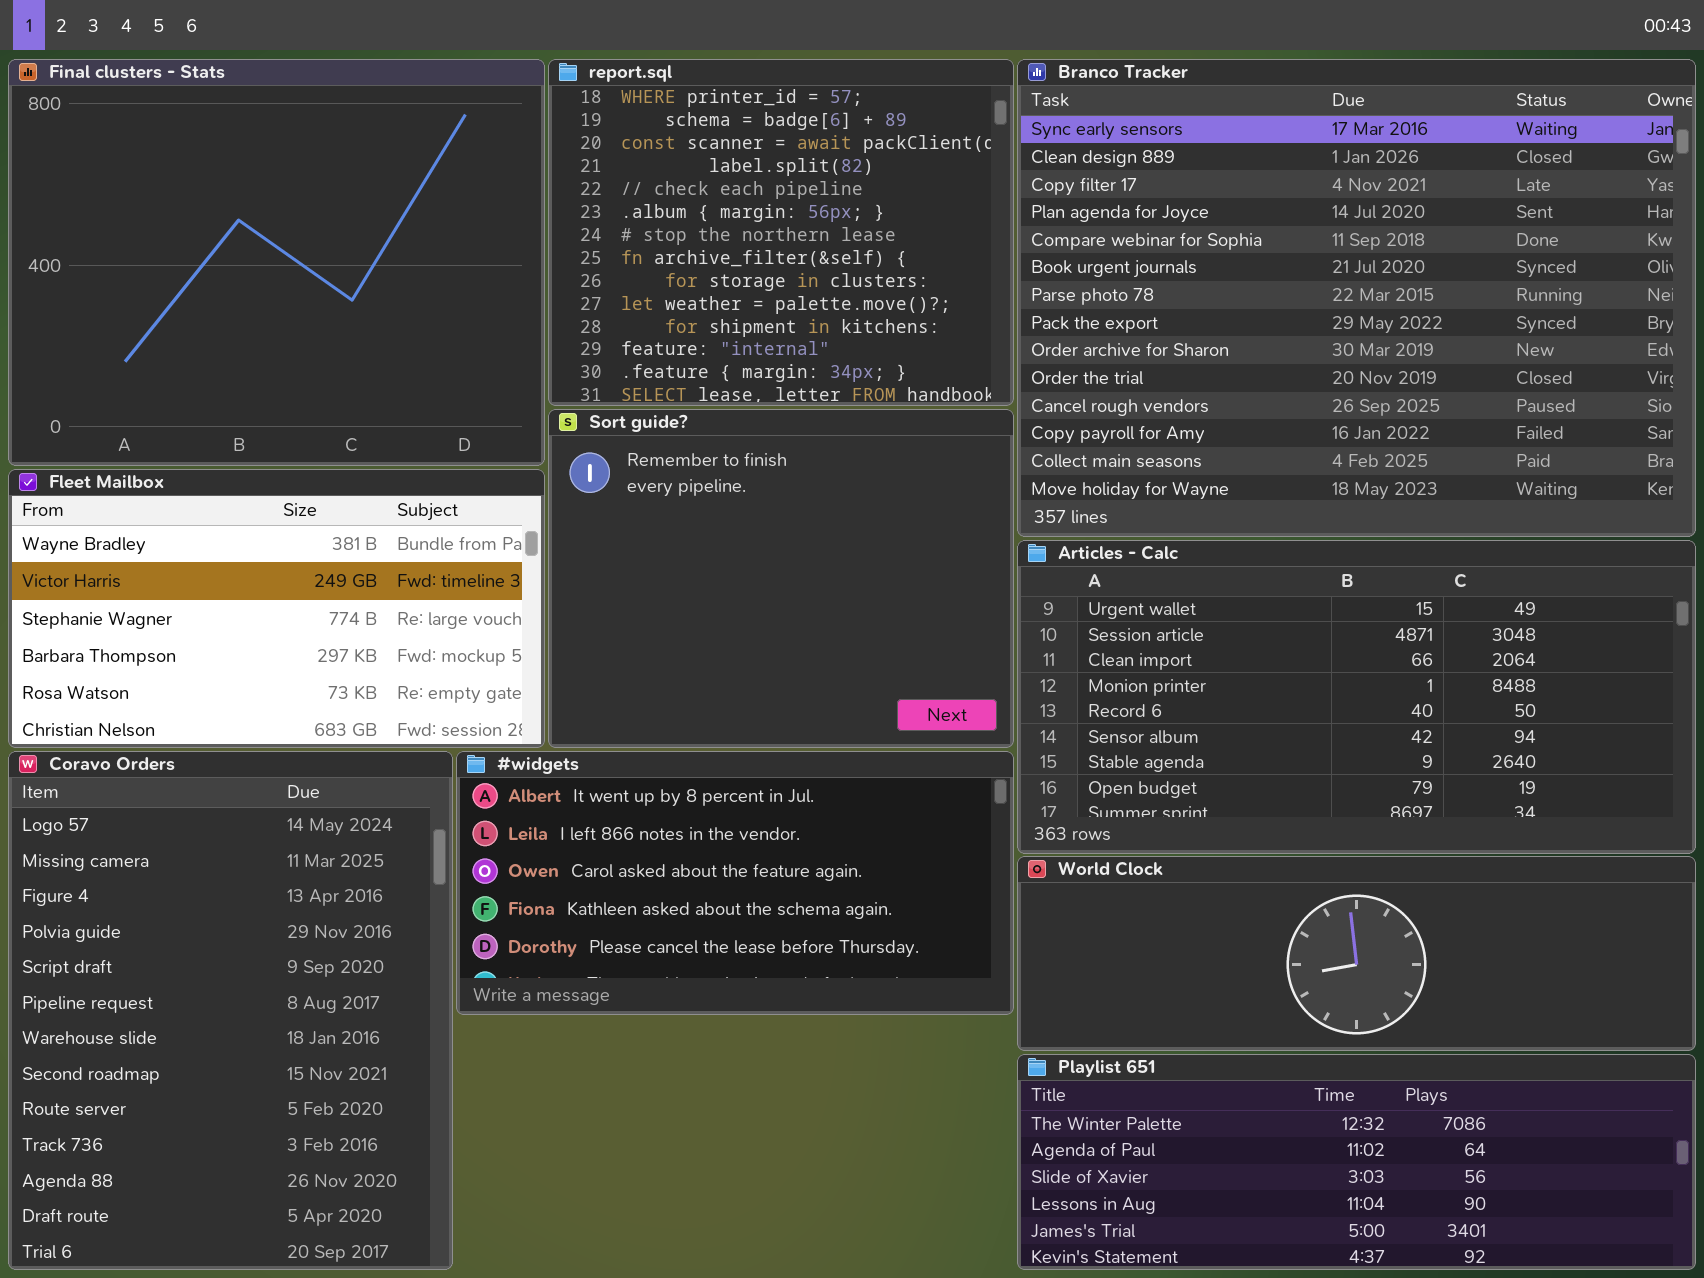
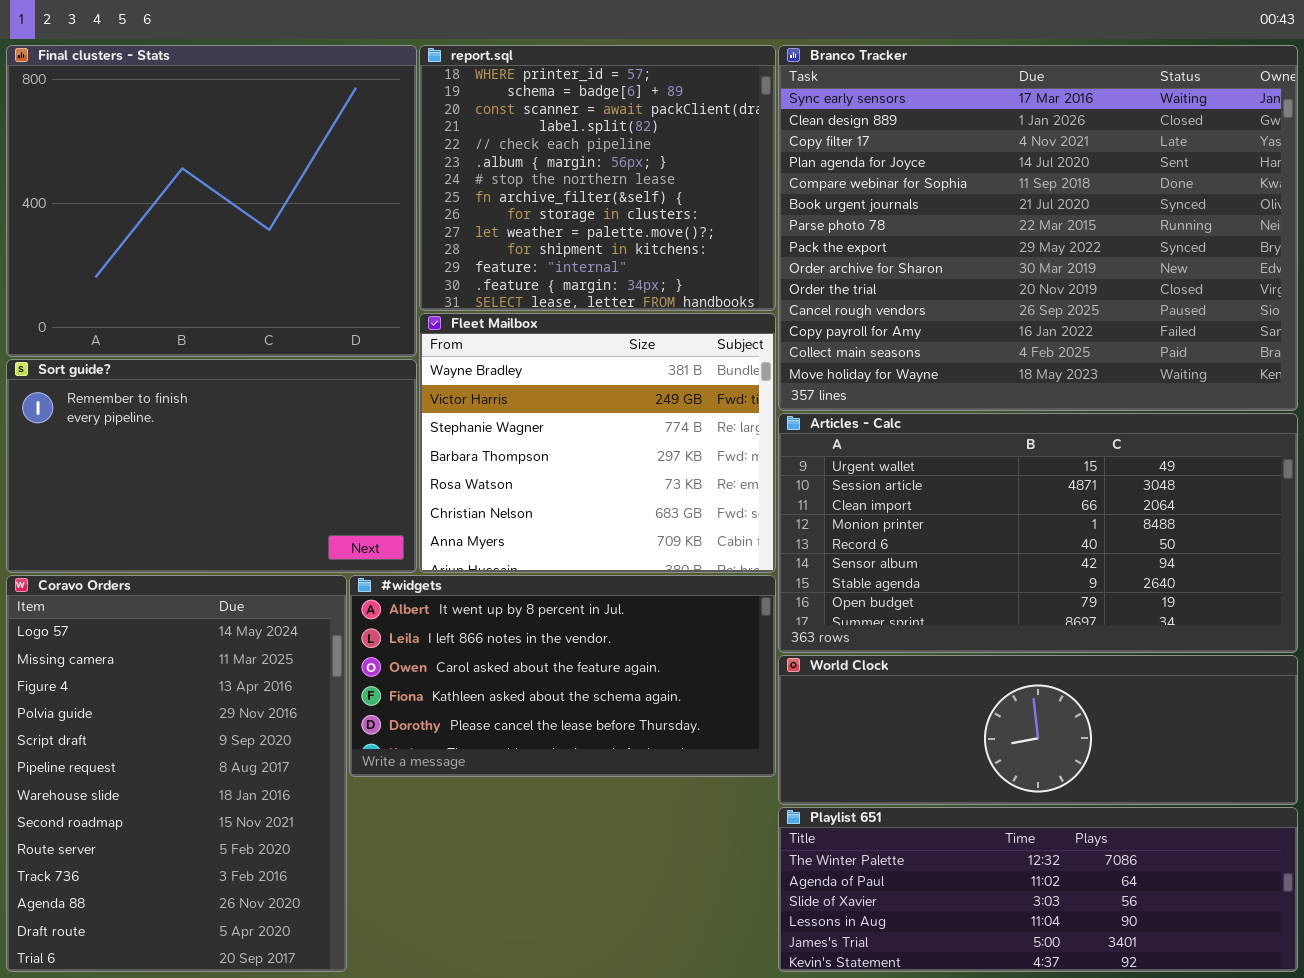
Sort guide?: [548,409,1014,748] -> [6,359,417,573], moved, resized
Fleet Mailbox: [8,469,545,748] -> [419,313,776,573], moved, resized

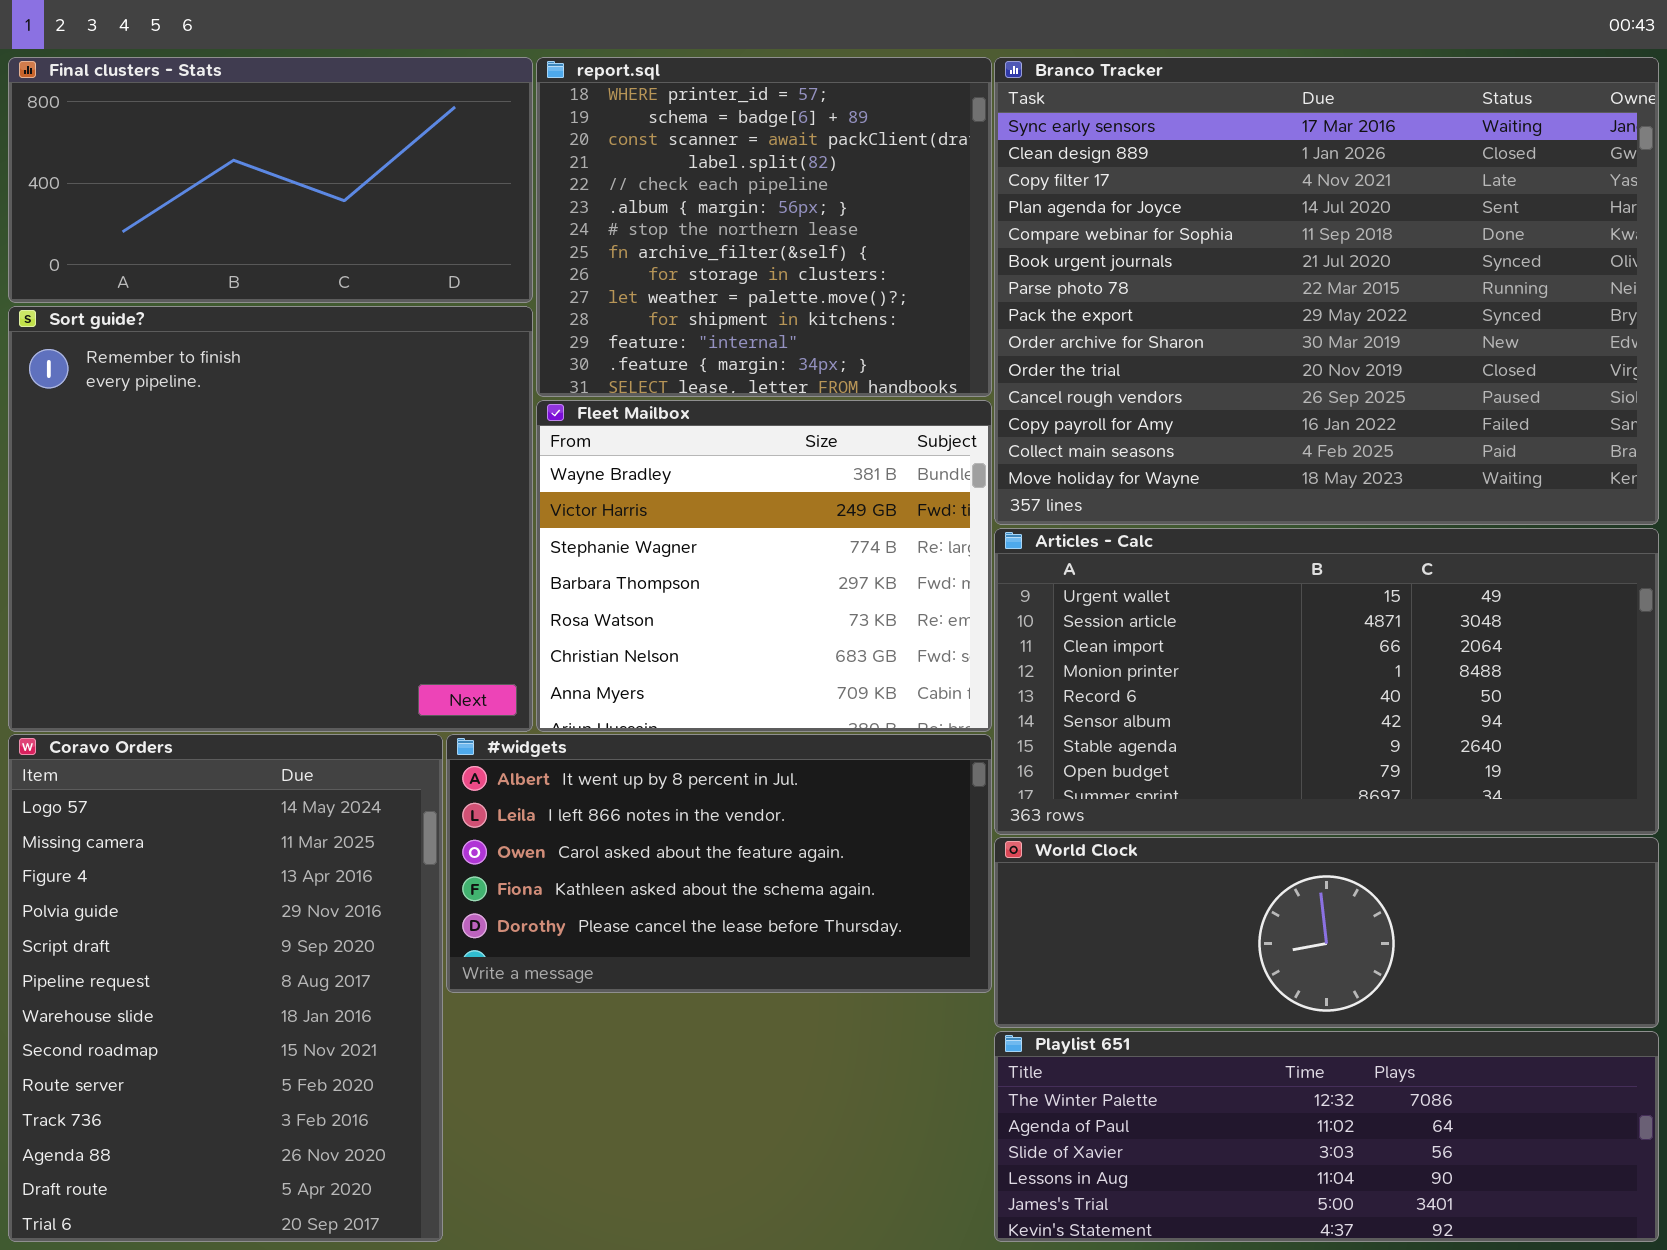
Final clusters - Stats: [6,45,417,357] -> [8,57,533,303], resized
Sort guide?: [6,359,417,573] -> [8,306,533,732], resized

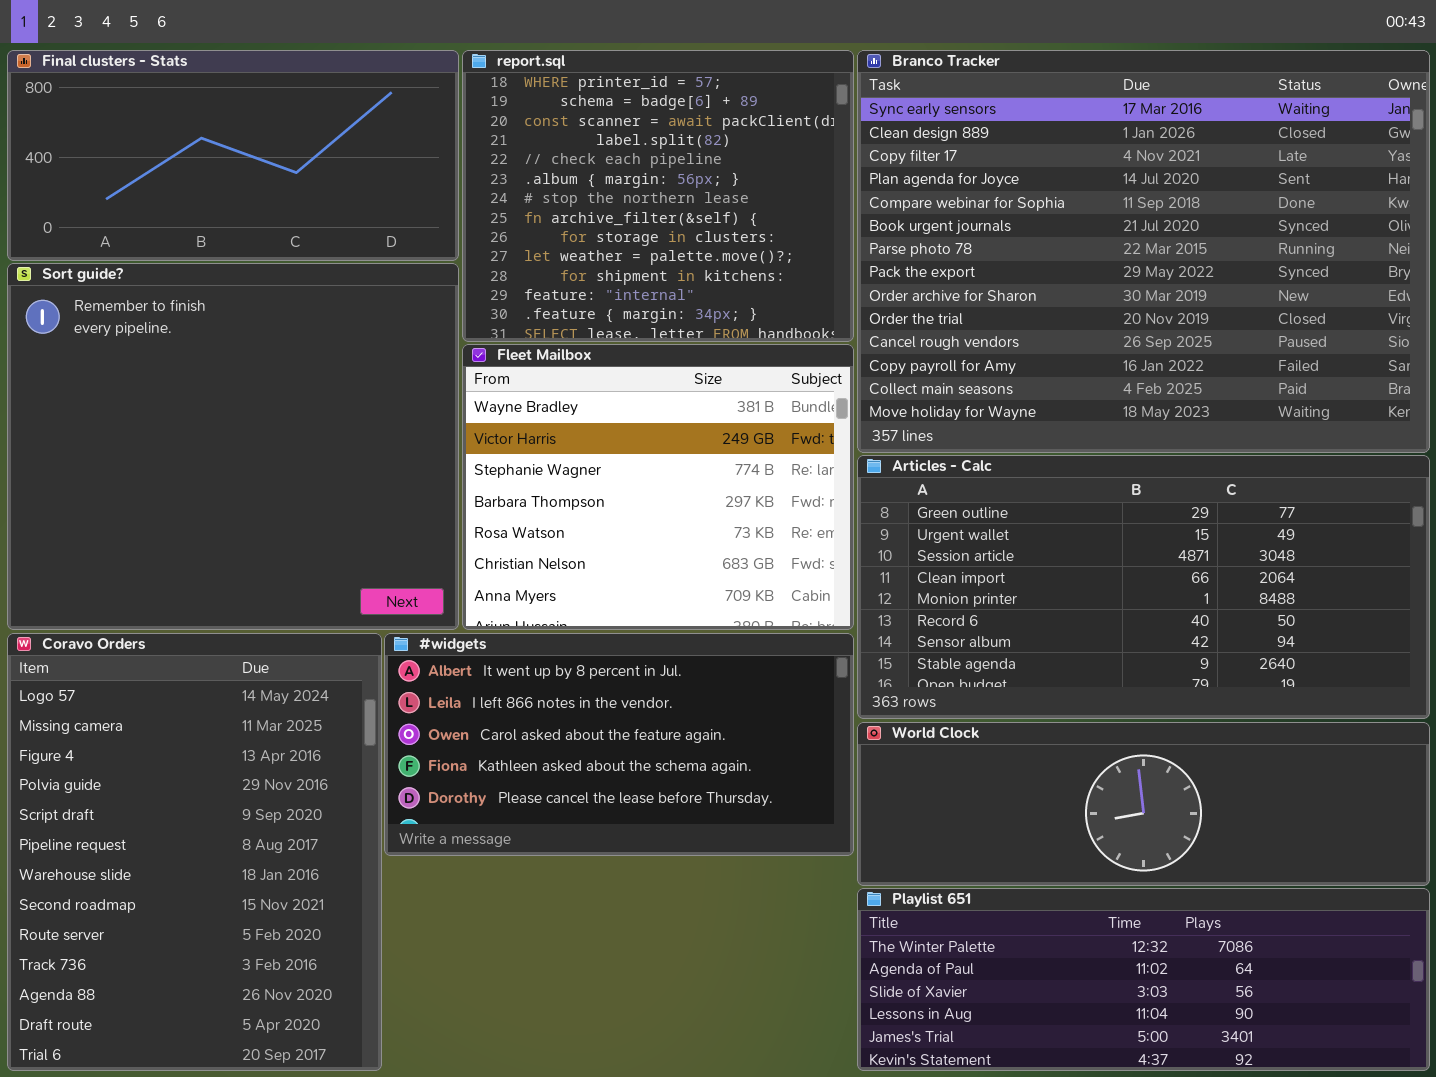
Articles - Calc: [994,528,1659,835] -> [857,455,1430,719], scrolled up 1 row

